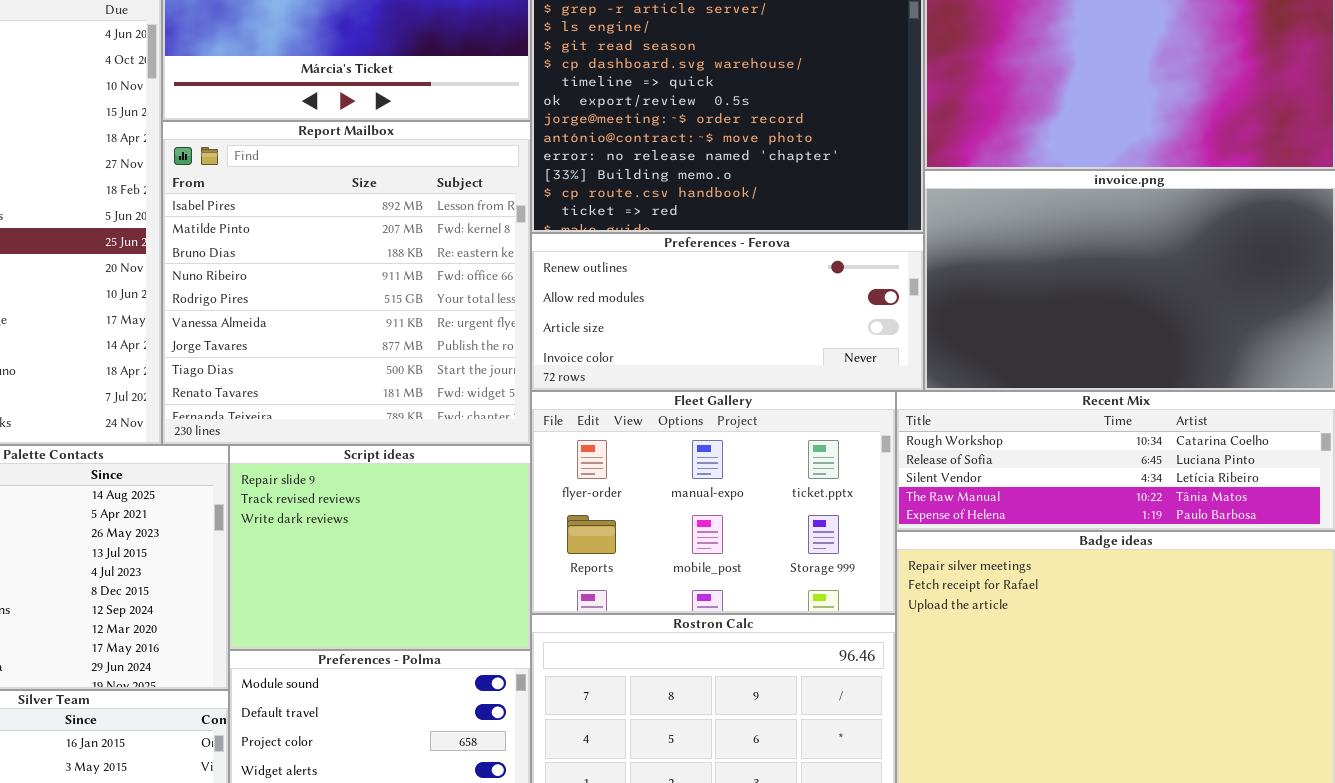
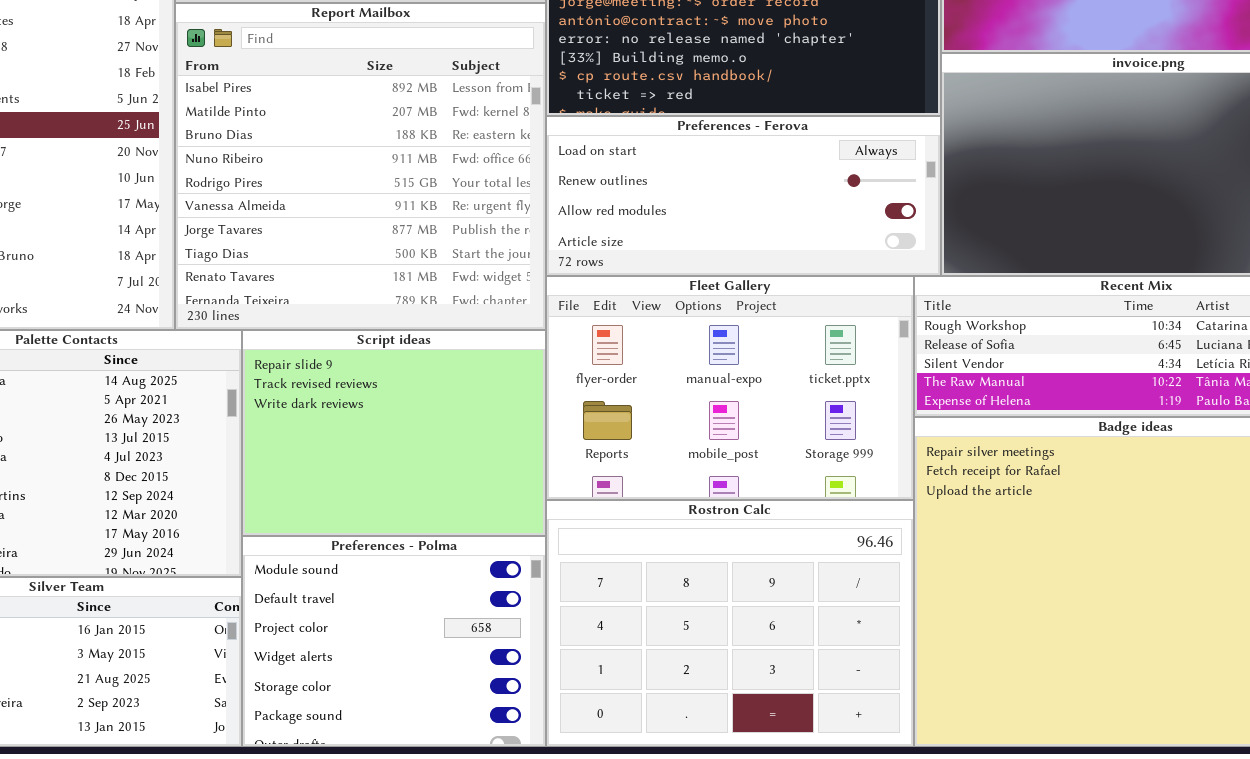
Preferences - Ferova: [531,233,924,391] -> [546,116,941,276], scrolled up 1 row

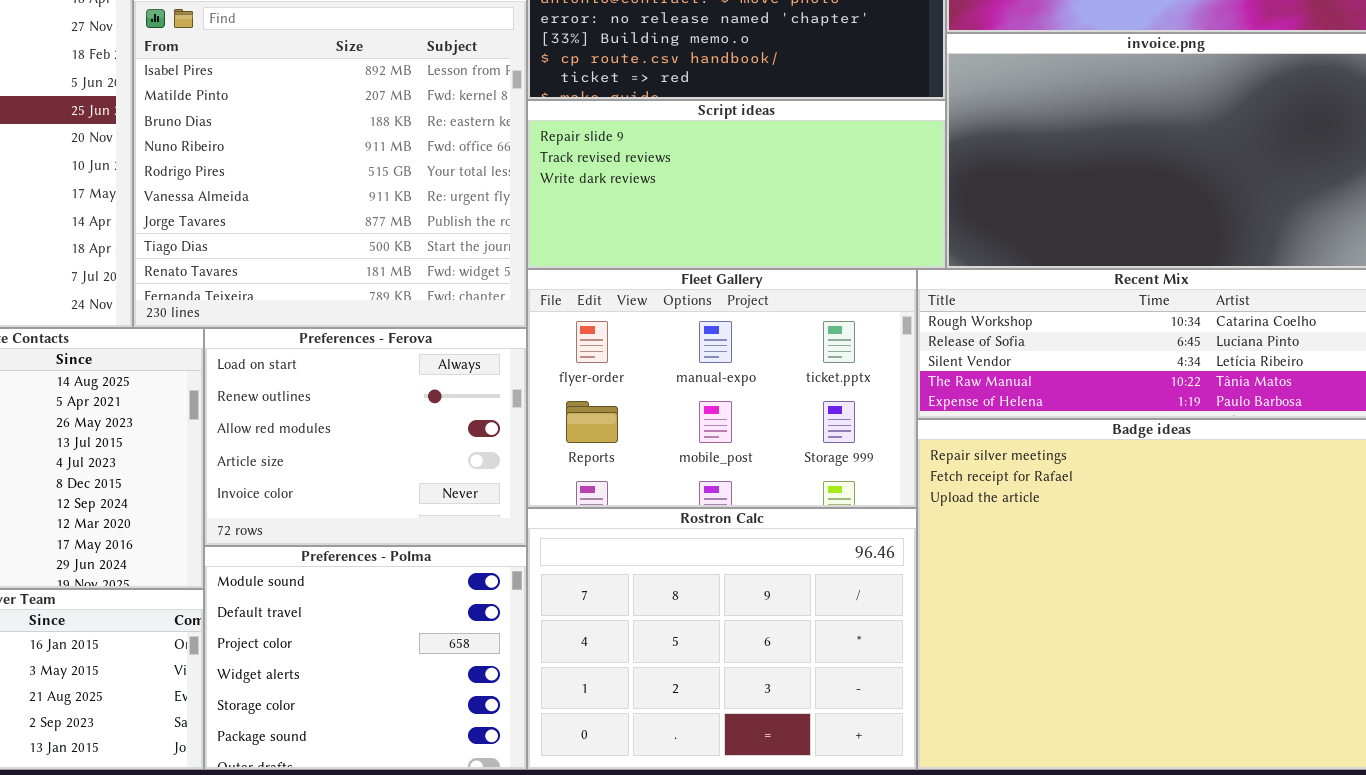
Preferences - Ferova: [546,116,941,276] -> [204,328,527,546], moved, resized
Script ideas: [242,330,546,536] -> [527,100,946,269], moved, resized

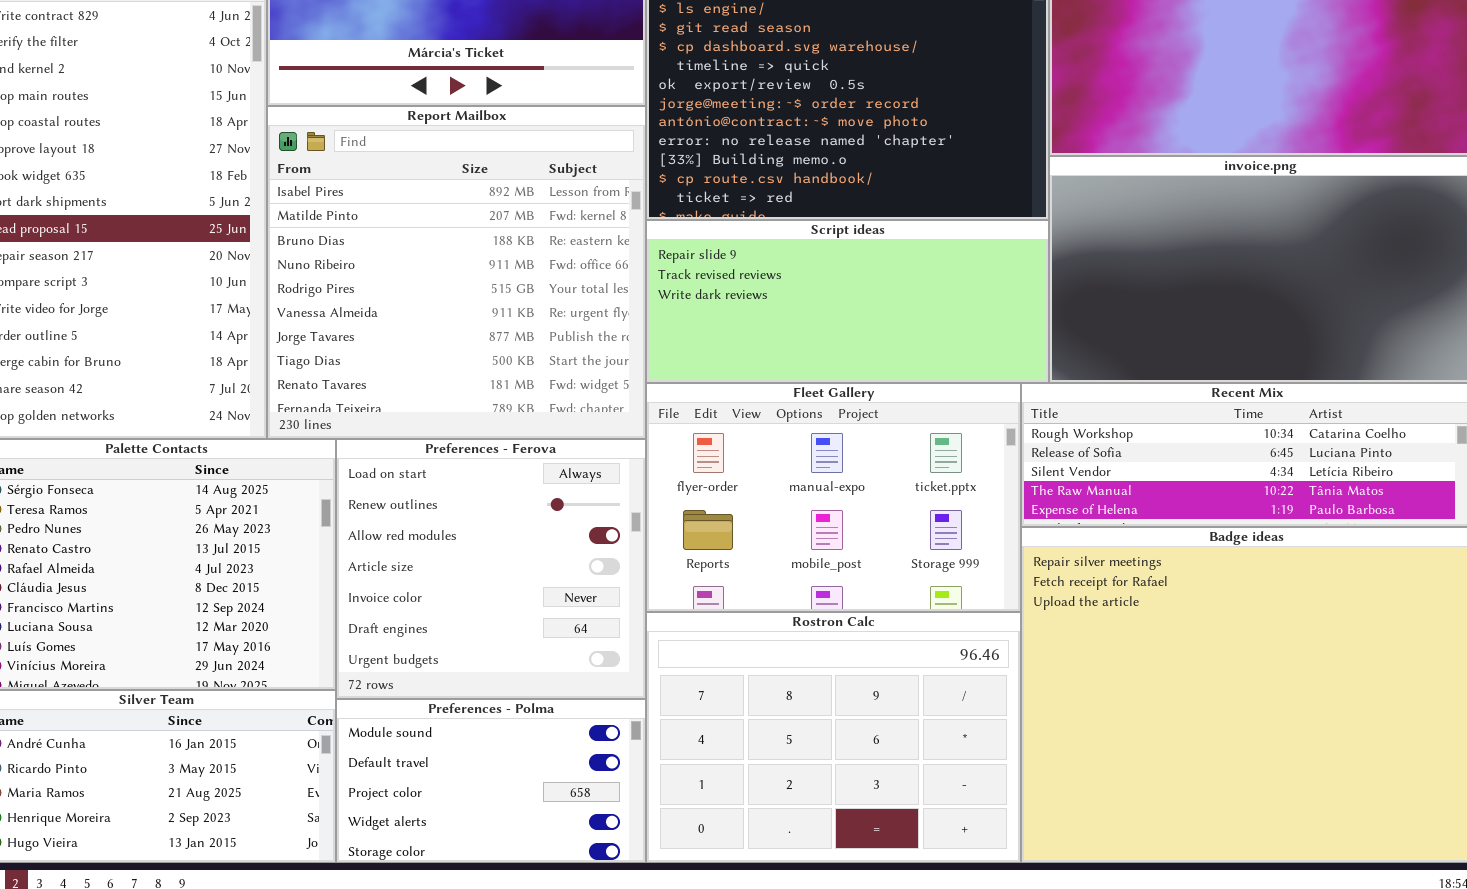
Preferences - Ferova: [204,328,527,546] -> [336,439,646,699], resized
Preferences - Polma: [204,546,527,770] -> [336,699,646,863], resized

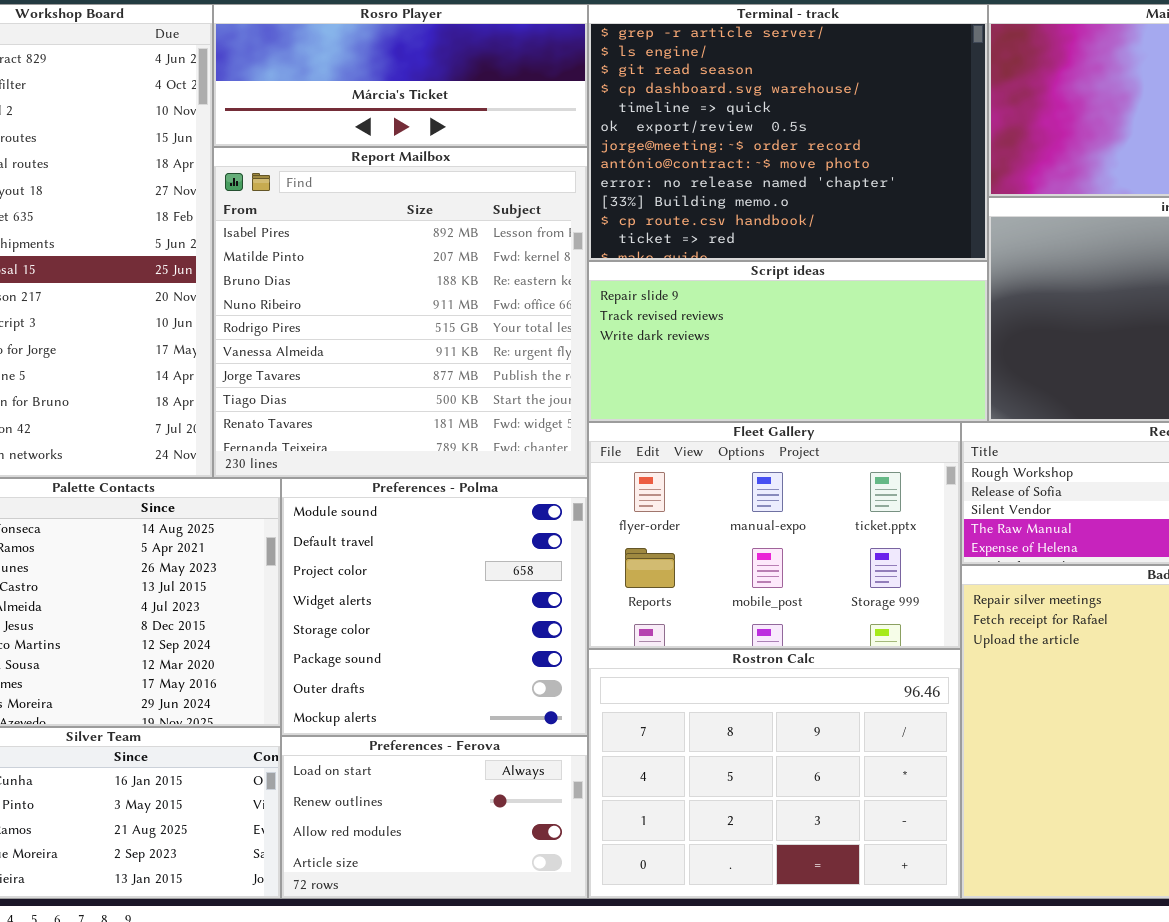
Preferences - Ferova: [336,439,646,699] -> [281,736,588,899], moved, resized
Preferences - Polma: [336,699,646,863] -> [281,478,588,736], moved, resized

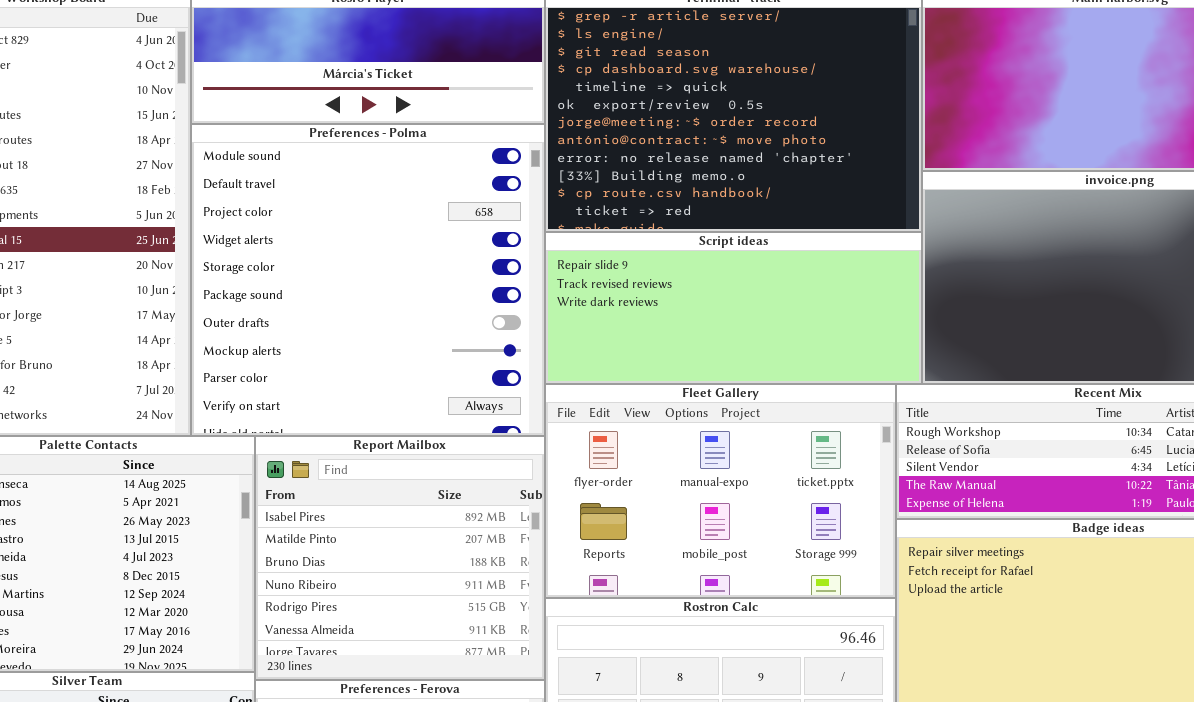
Report Mailbox: [213,147,588,478] -> [255,436,545,680], moved, resized
Preferences - Polma: [281,478,588,736] -> [191,124,545,436], moved, resized

